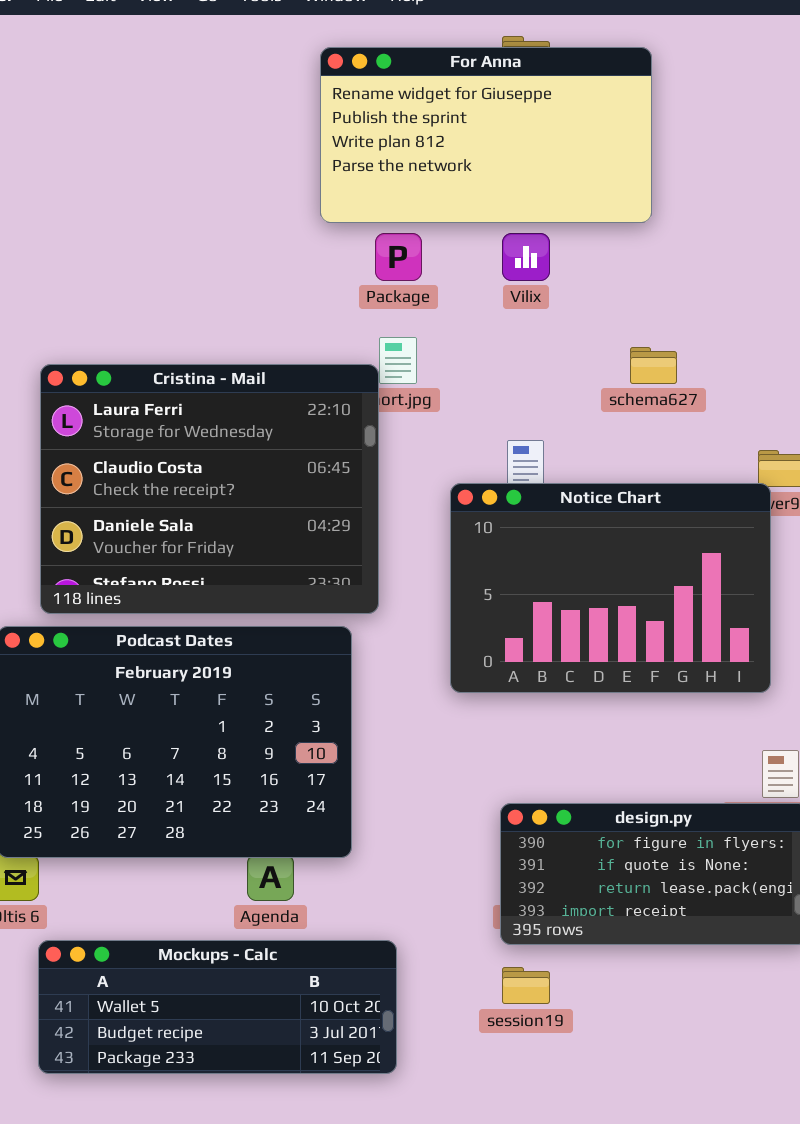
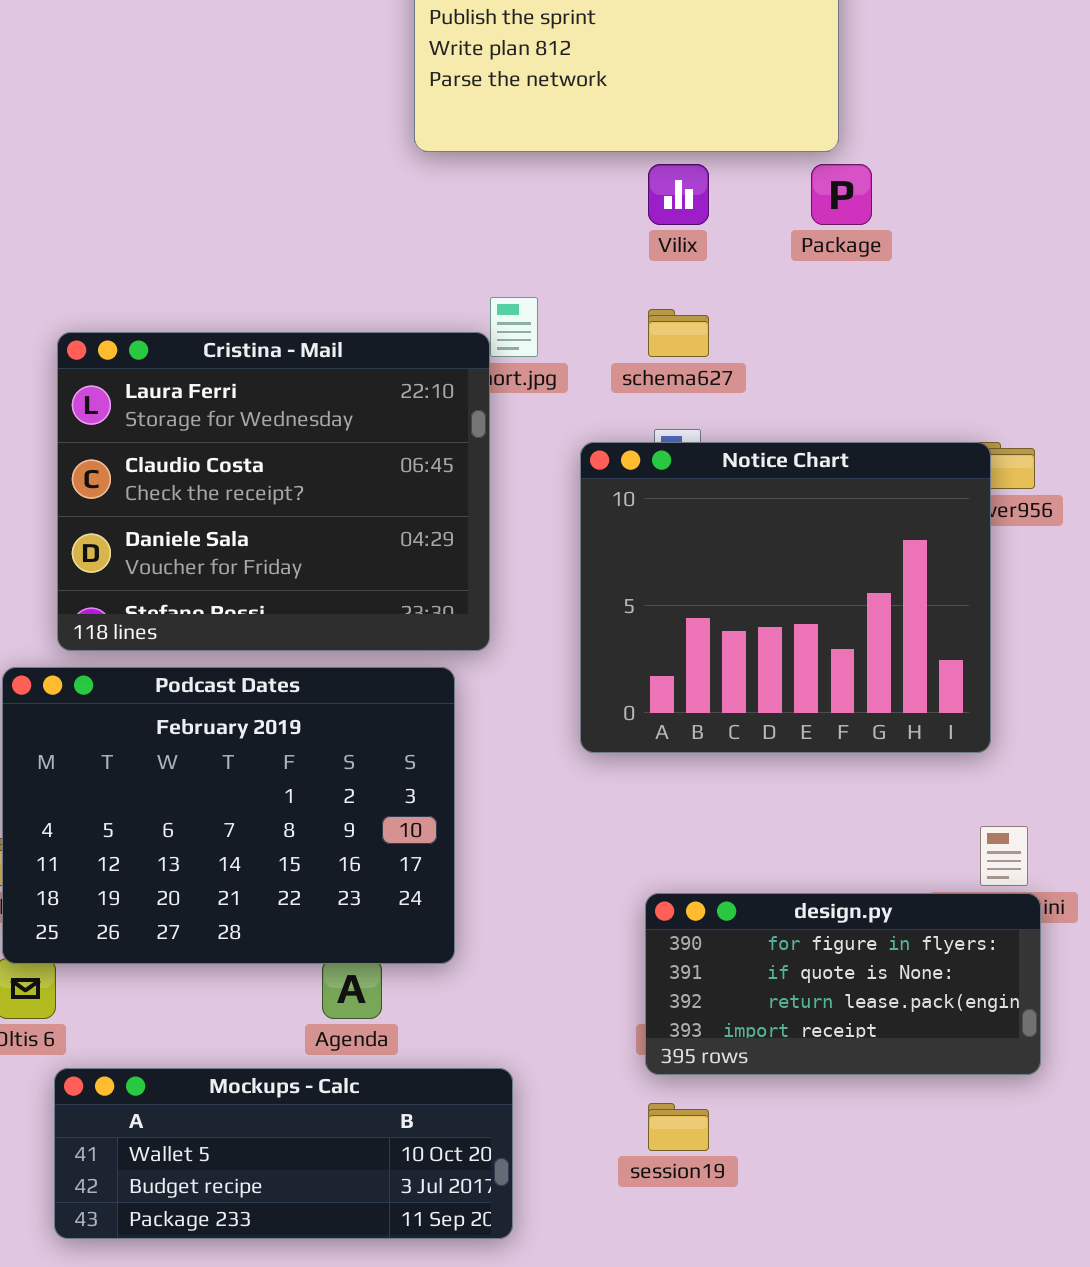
Package: [375,233,422,281] -> [811,164,872,225], moved
schema627: [630,347,677,384] -> [648,309,709,357], moved
Notice Chart: [450,483,771,693] -> [580,442,991,753], resized

